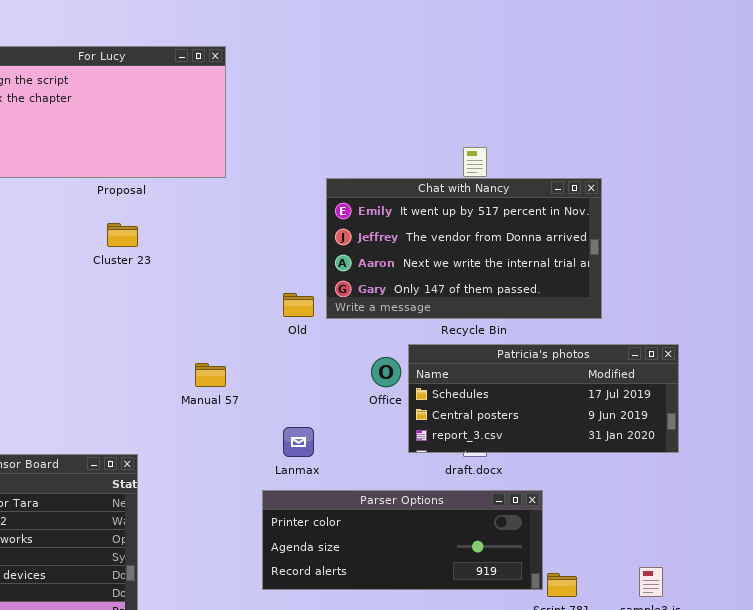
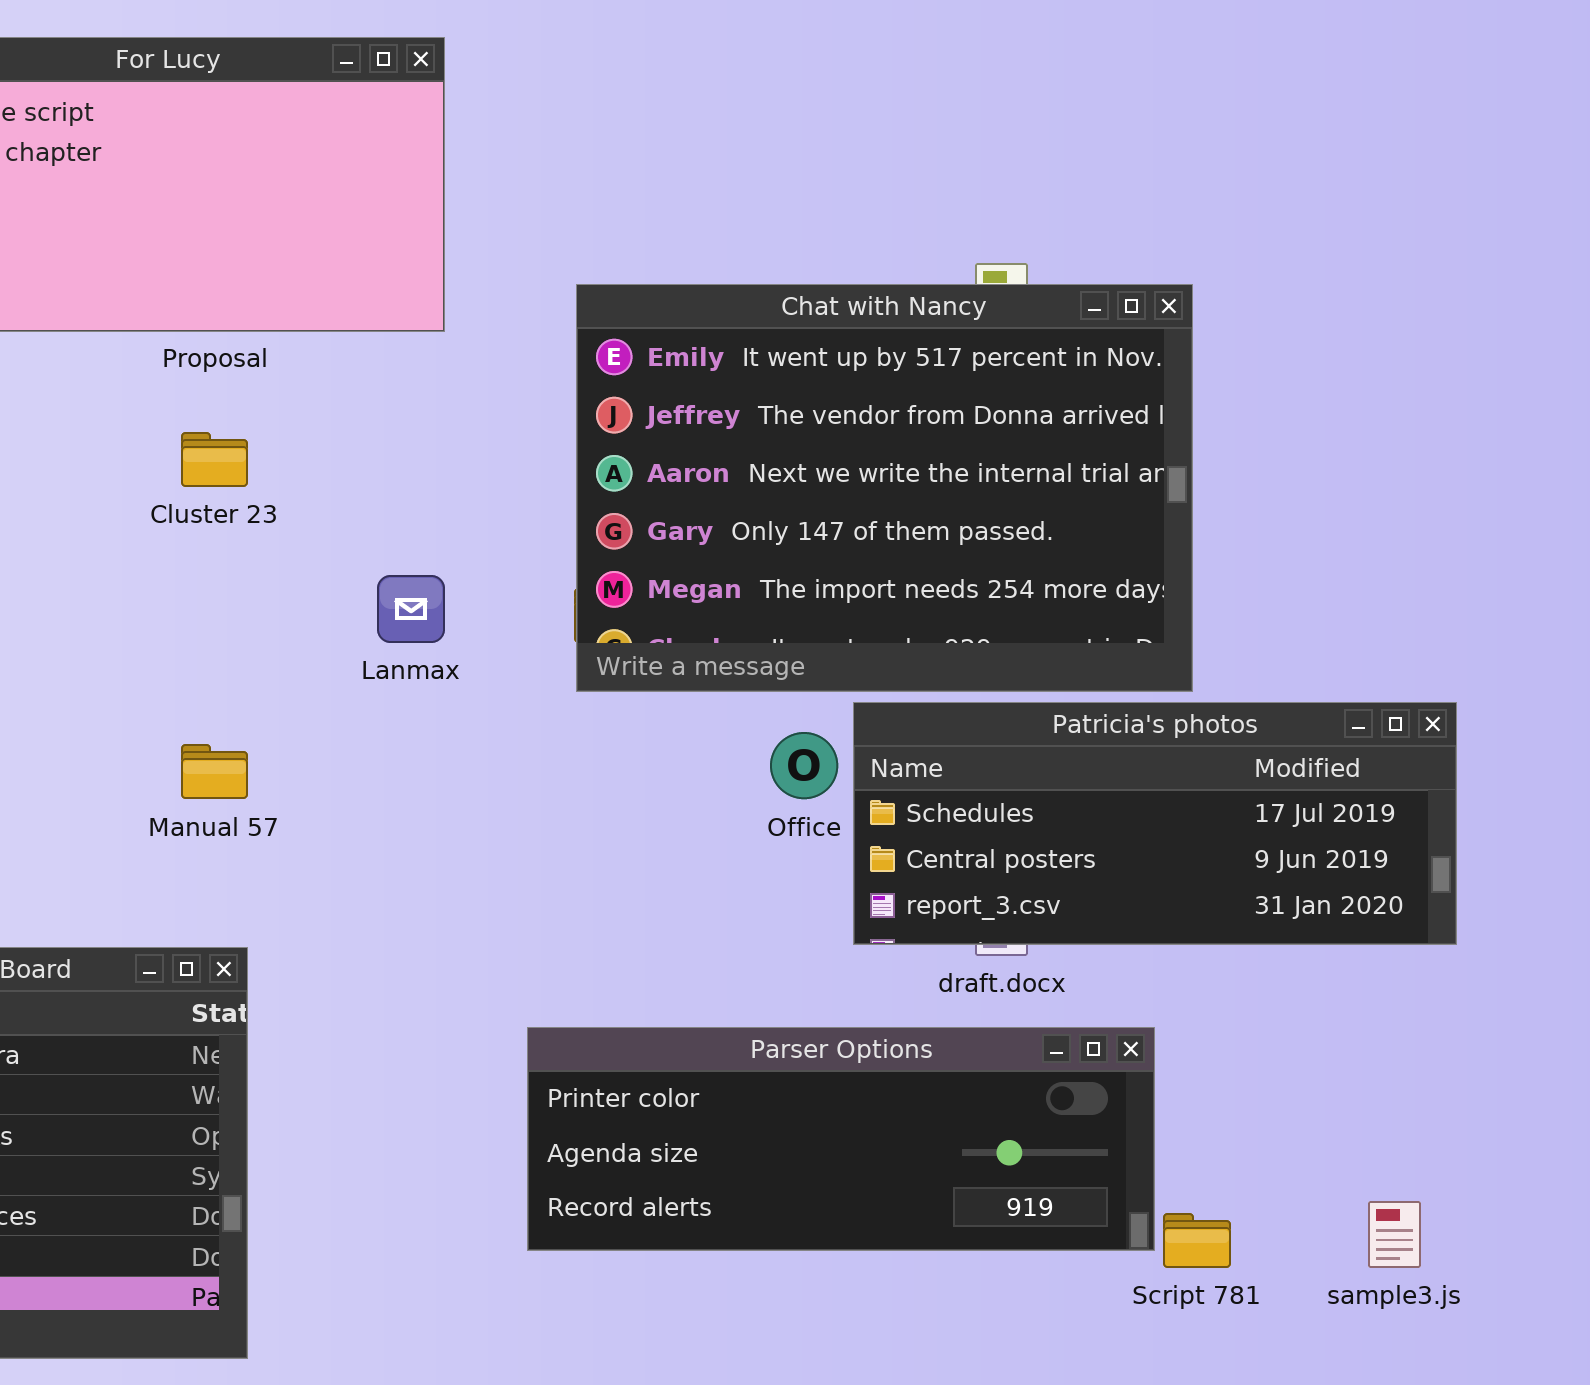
Chat with Nancy: [326,178,602,319] -> [576,284,1193,692], moved, resized
Manual 57: [195,363,226,387] -> [181,744,248,799], moved
Lanmax: [283,427,314,457] -> [377,575,445,643], moved

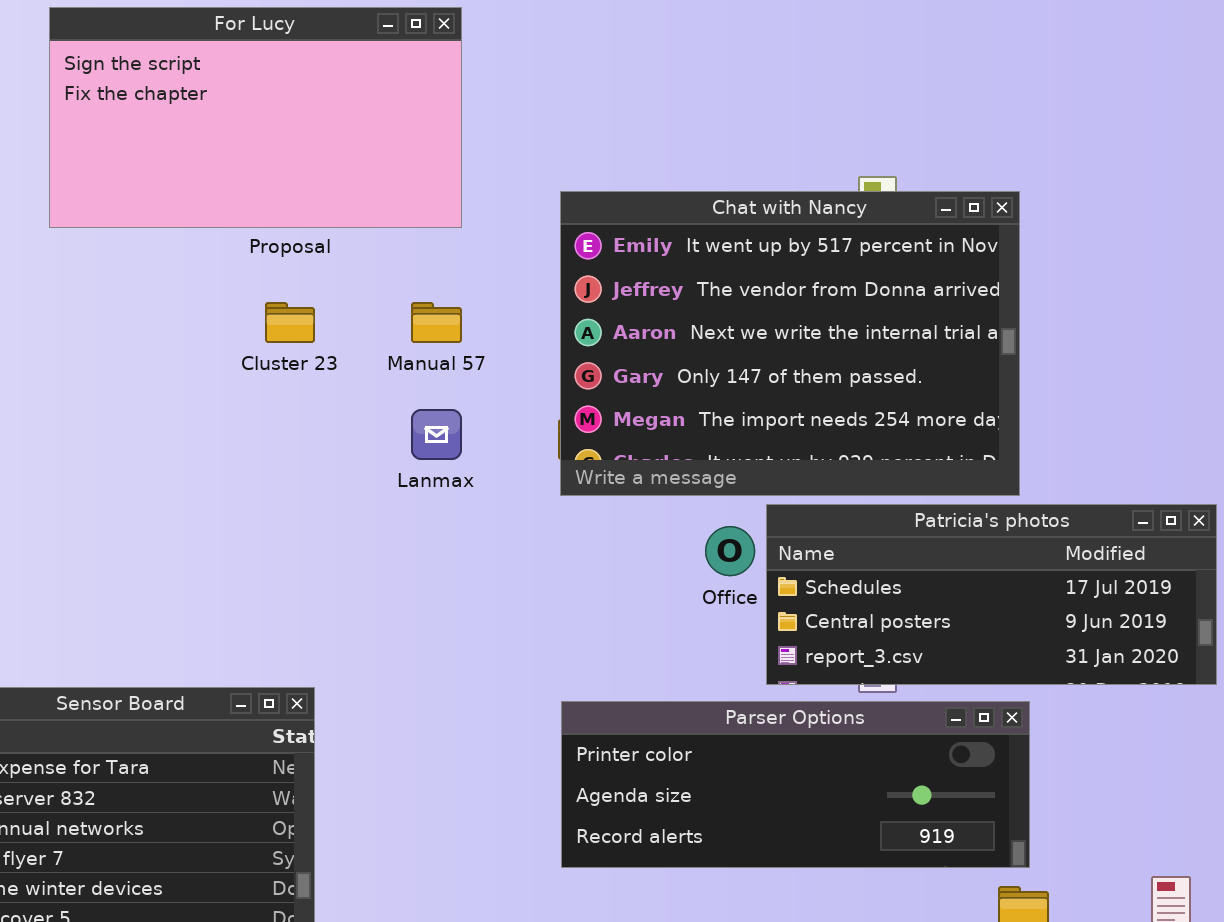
Manual 57: [181,744,248,799] -> [411,302,462,343], moved
Parser Options: [527,1027,1155,1251] -> [561,701,1030,868], moved

